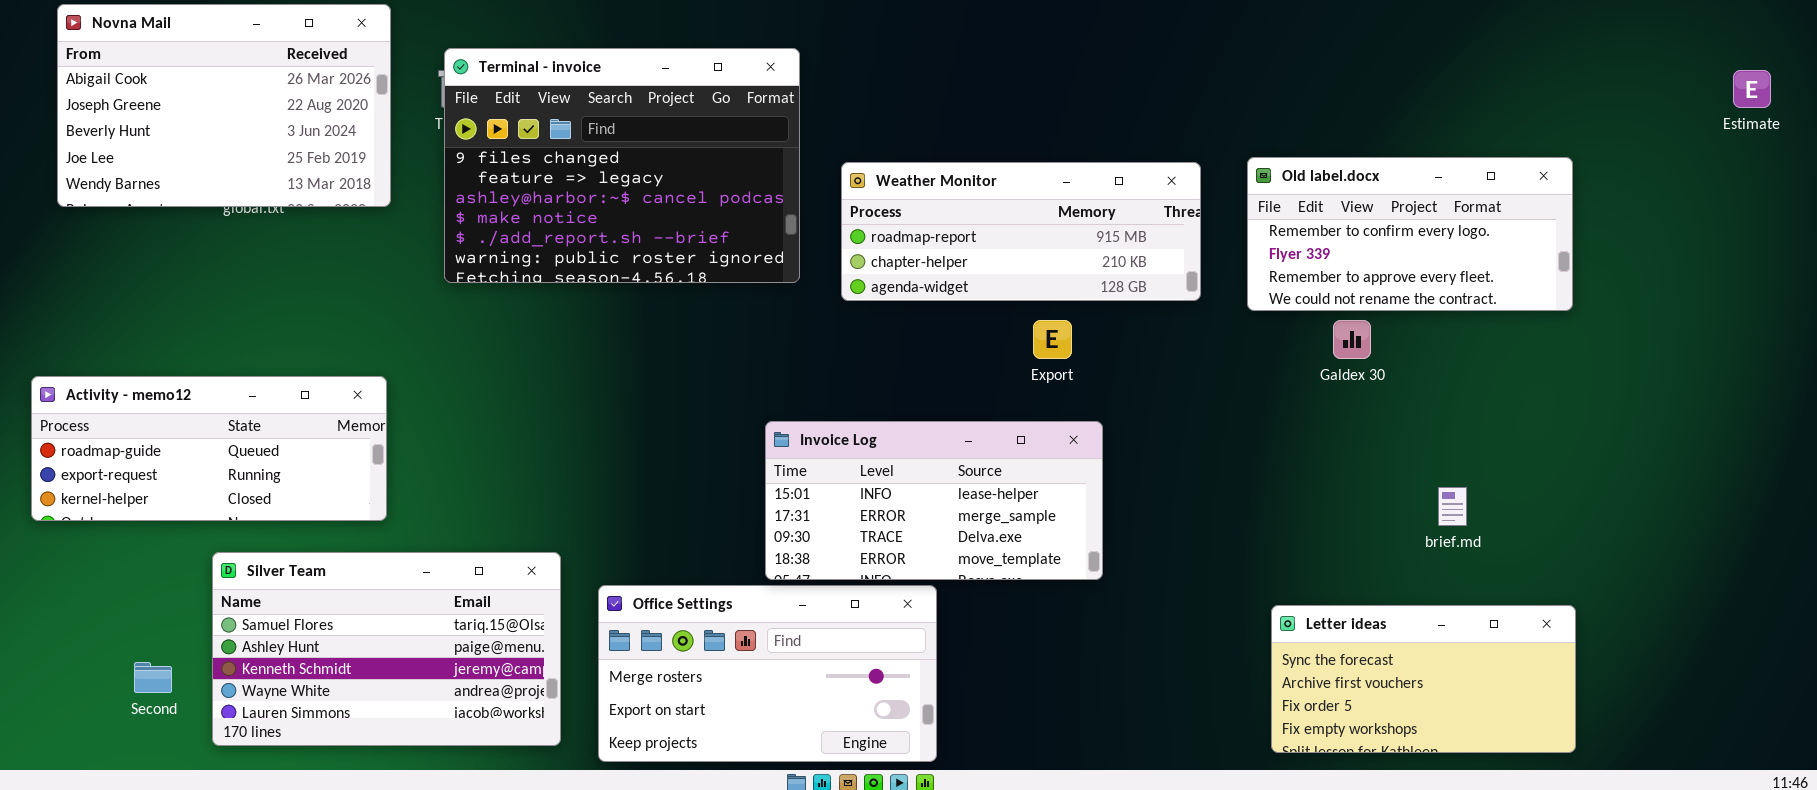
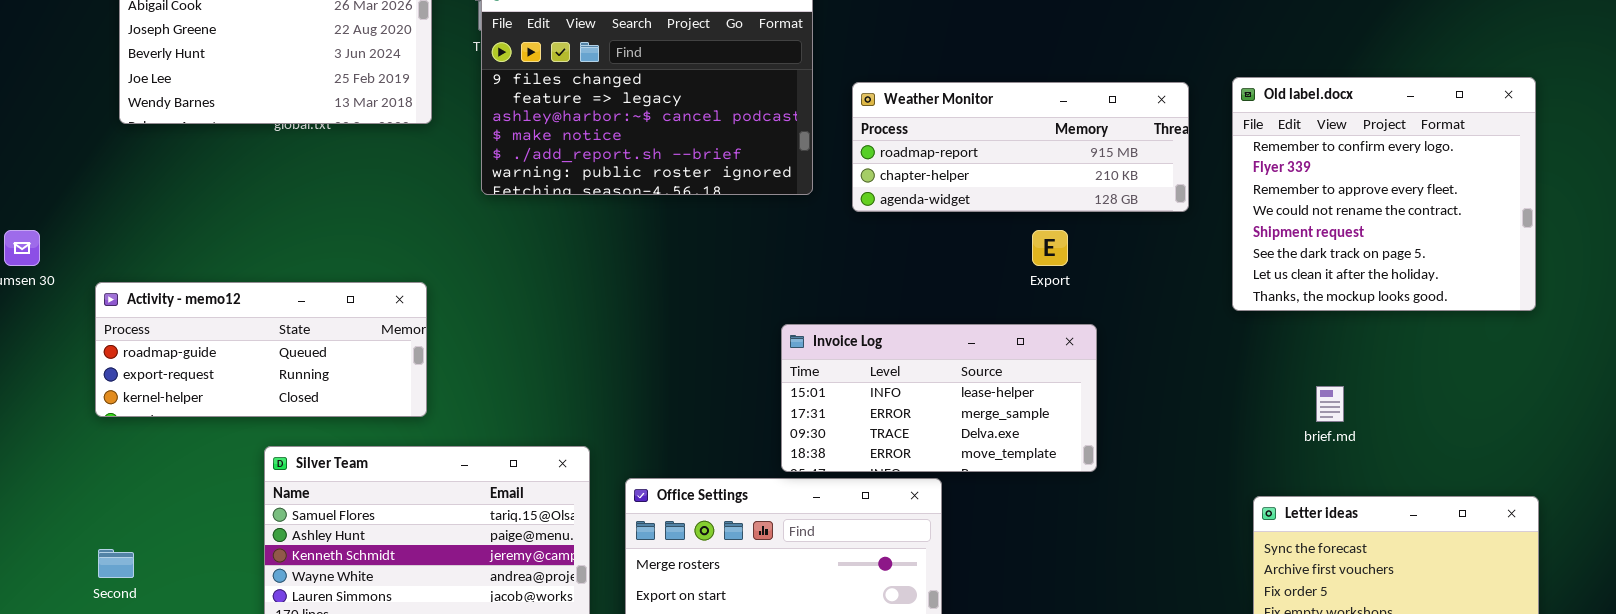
Old label.docx: [1247,157,1573,311] -> [1232,77,1536,311], resized
brief.md: [1438,487,1467,526] -> [1316,386,1344,422], moved
Second: [134,662,172,693] -> [98,549,134,578], moved

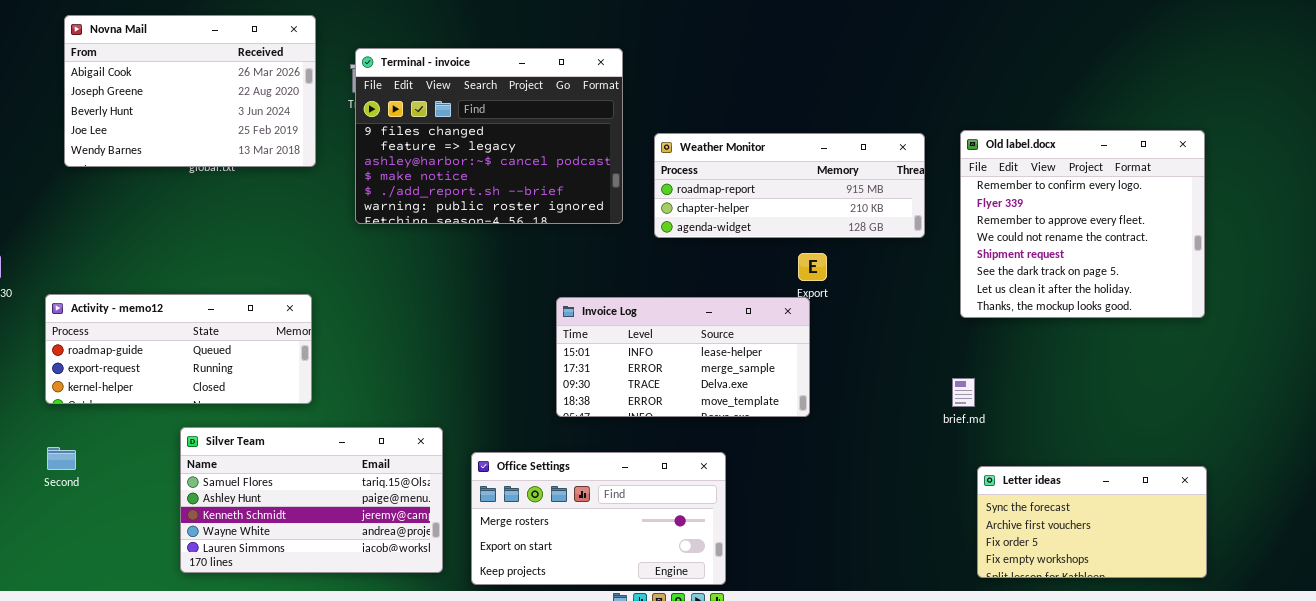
Invoice Log: [781,324,1097,472] -> [556,297,810,417], moved
brief.md: [1316,386,1344,422] -> [952,378,975,407], moved
Second: [98,549,134,578] -> [47,447,76,470], moved

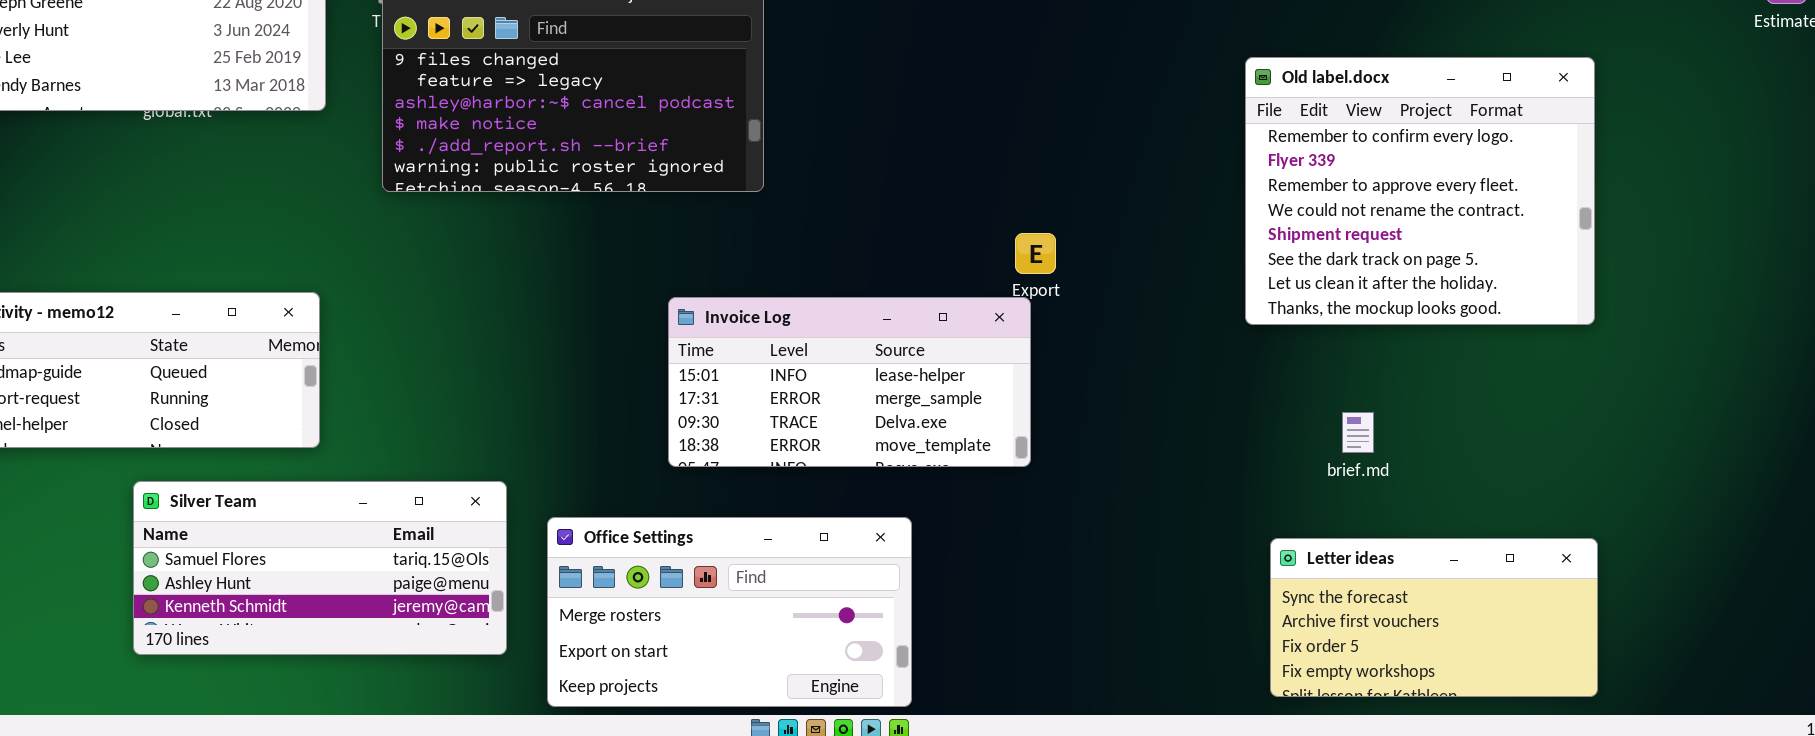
Weather Monitor: [654,133,925,238] -> none, closed
brief.md: [952,378,975,407] -> [1342,412,1374,453], moved
Silver Team: [180,427,443,573] -> [133,481,507,655], resized

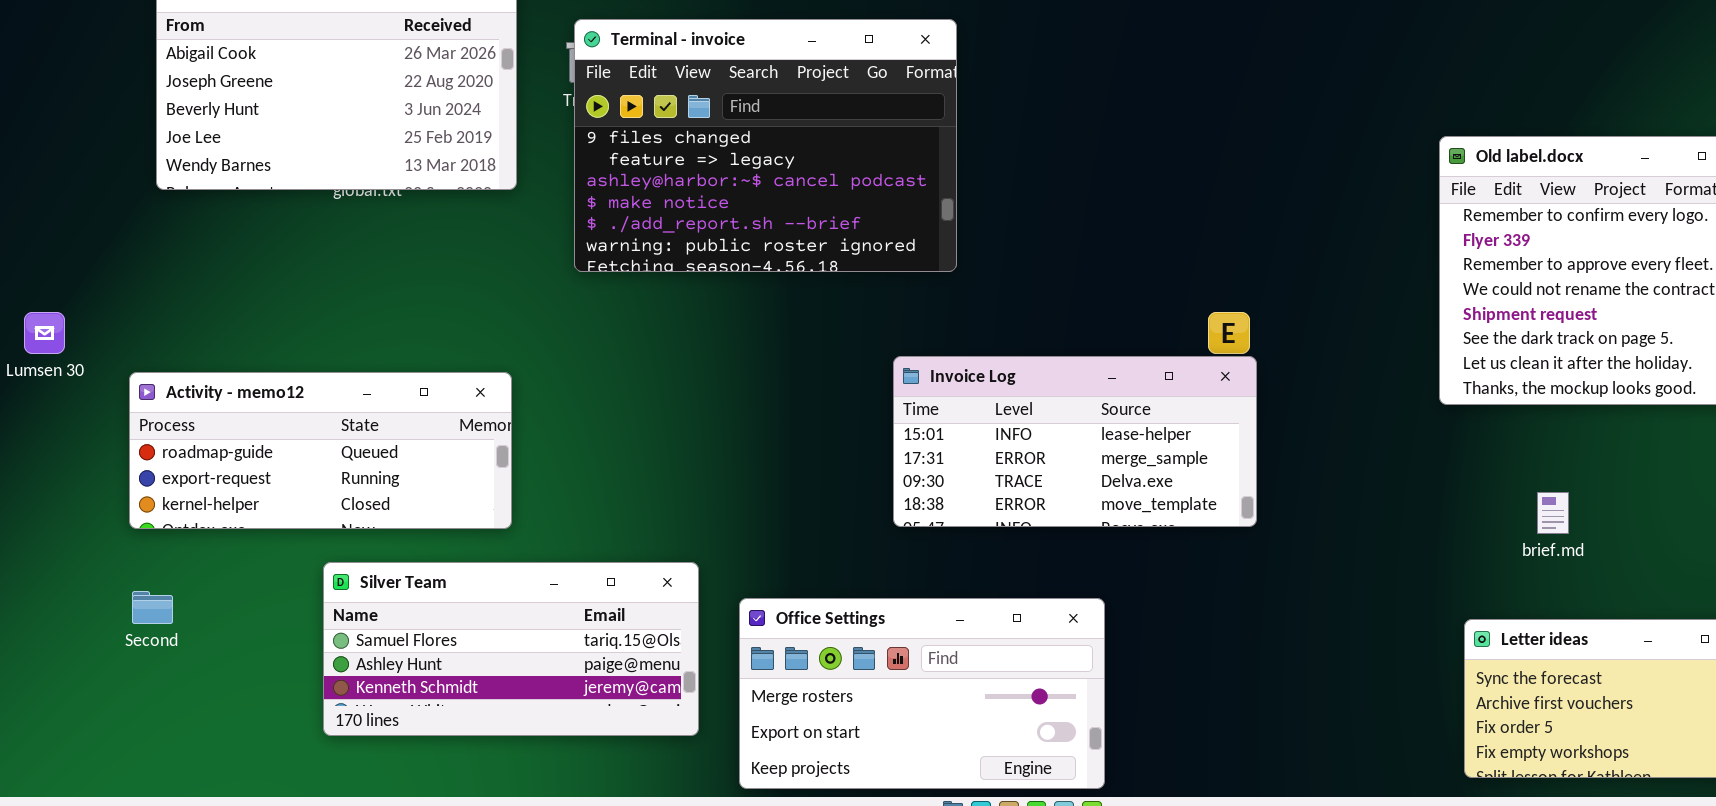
Invoice Log: [668,297,1031,467] -> [893,356,1257,527], moved

